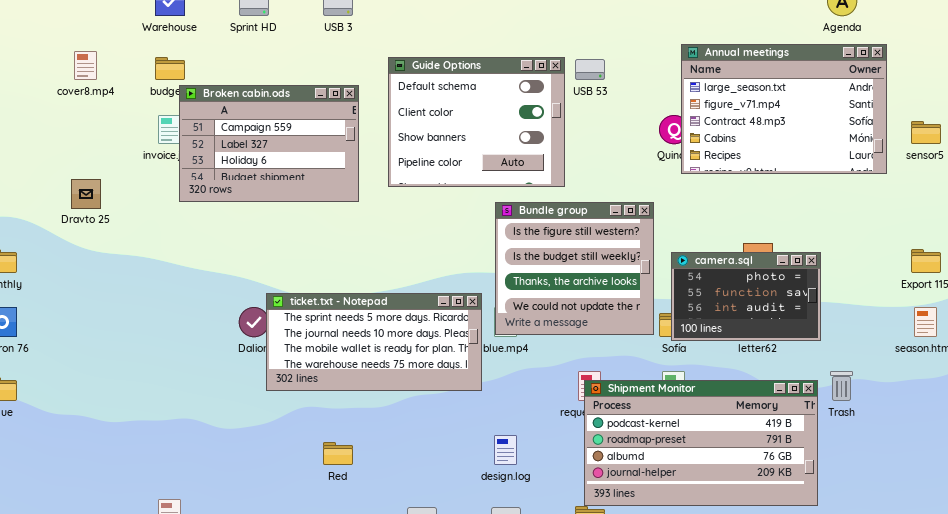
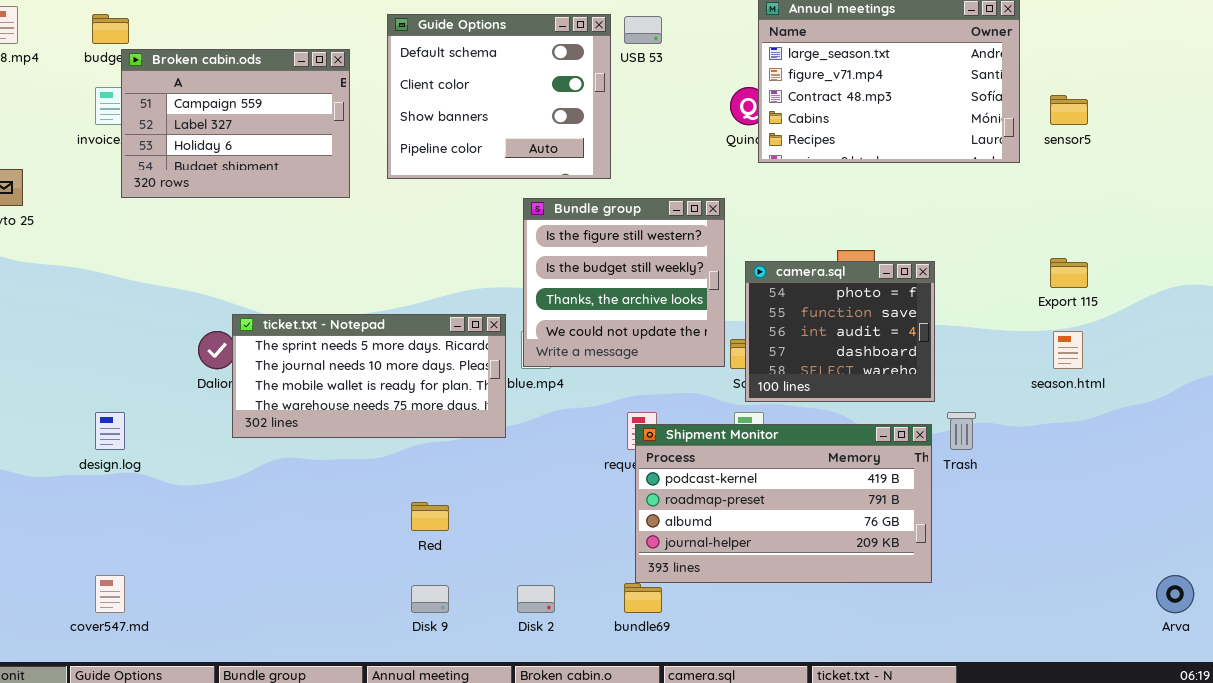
camera.sql: [671,252,821,341] -> [745,261,935,402], resized
design.log: [494,435,517,465] -> [95,412,125,450], moved
Red: [323,442,353,465] -> [411,502,449,531], moved

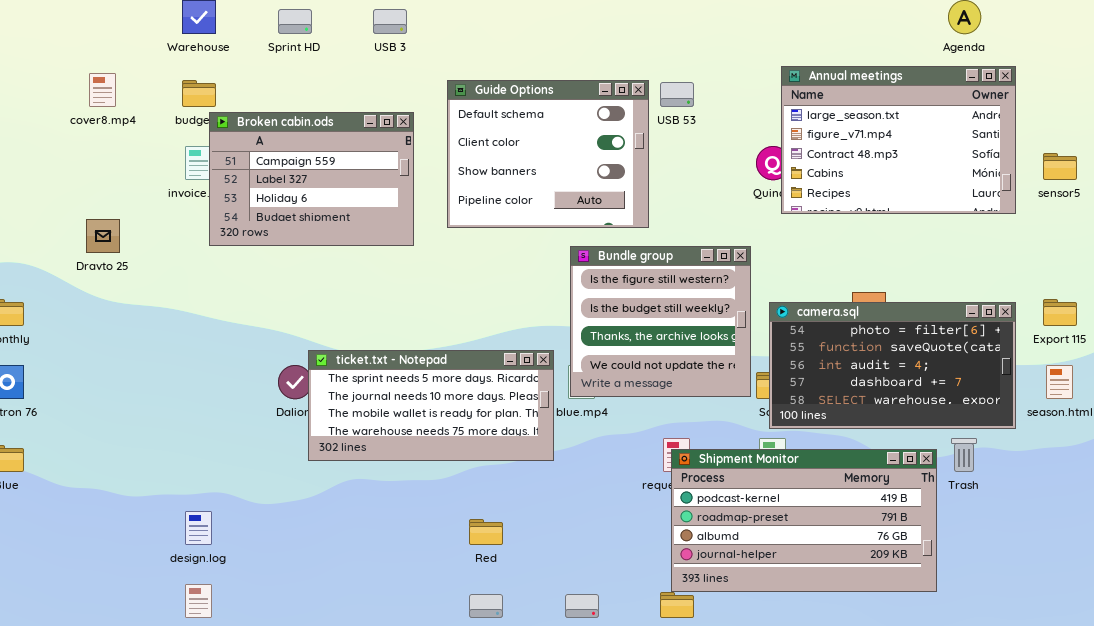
camera.sql: [745,261,935,402] -> [769,302,1016,429], resized
design.log: [95,412,125,450] -> [185,511,212,545], moved

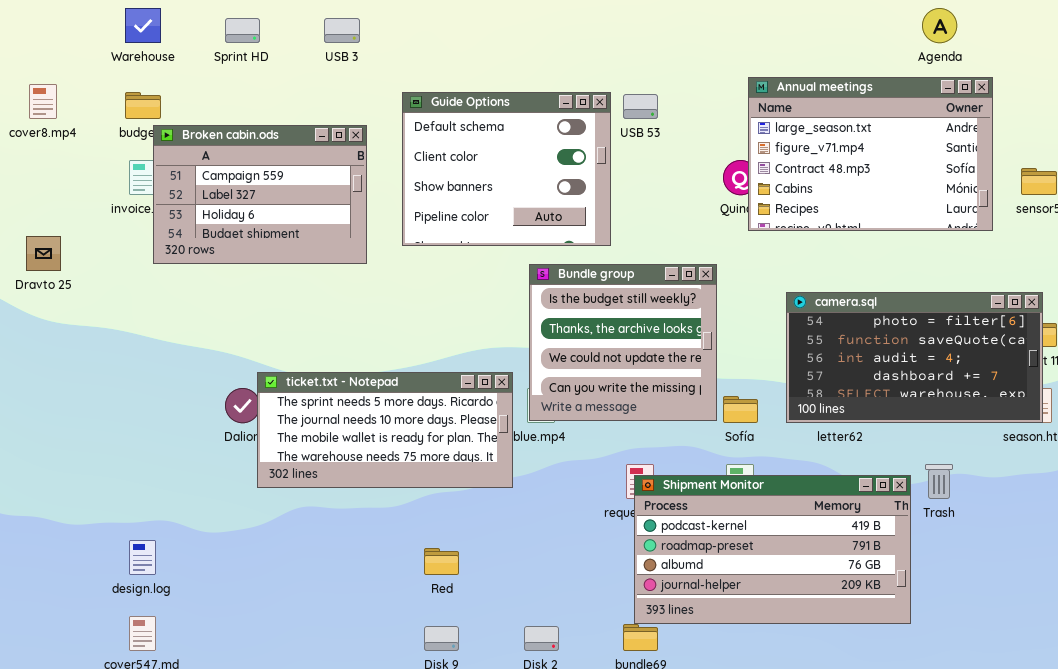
Bundle group: [570,246,751,397] -> [529,264,717,421], scrolled down 1 row
camera.sql: [769,302,1016,429] -> [786,292,1043,423], moved

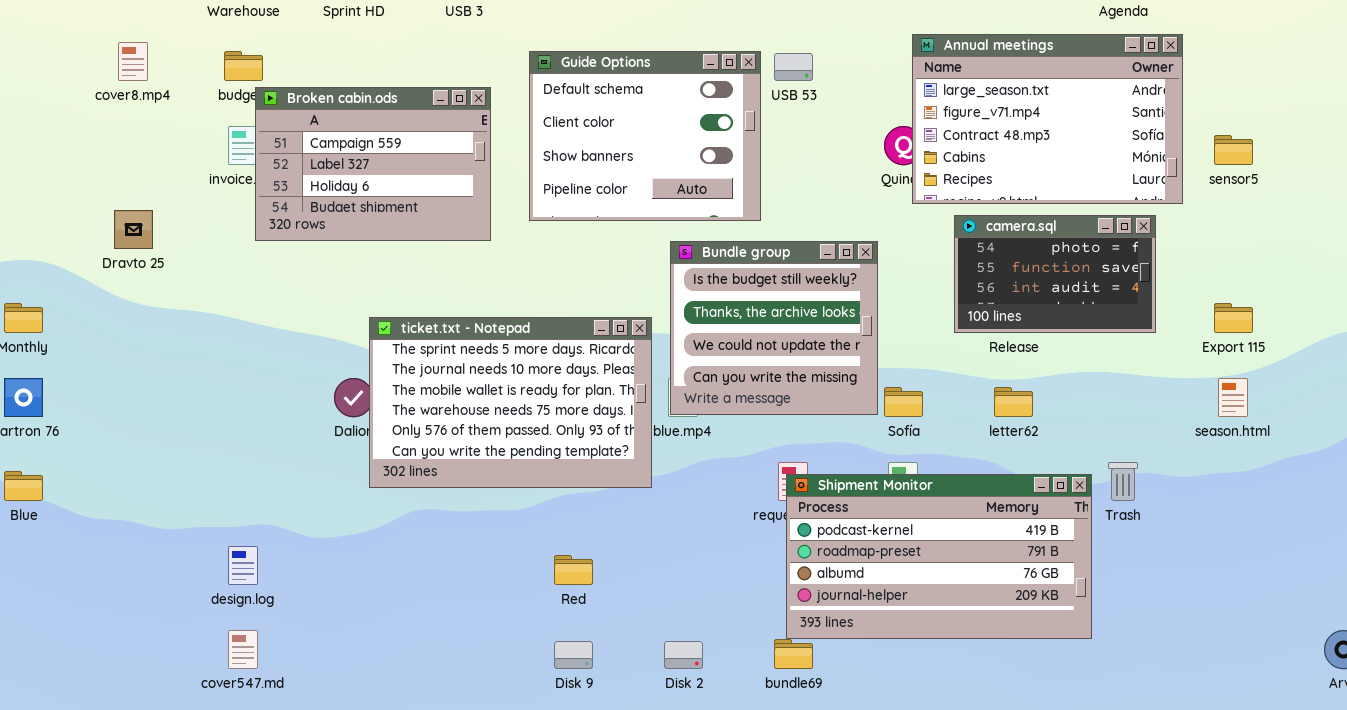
camera.sql: [786,292,1043,423] -> [954,215,1156,333], moved, resized
ticket.txt - Notepad: [257,372,513,488] -> [369,317,652,488], resized

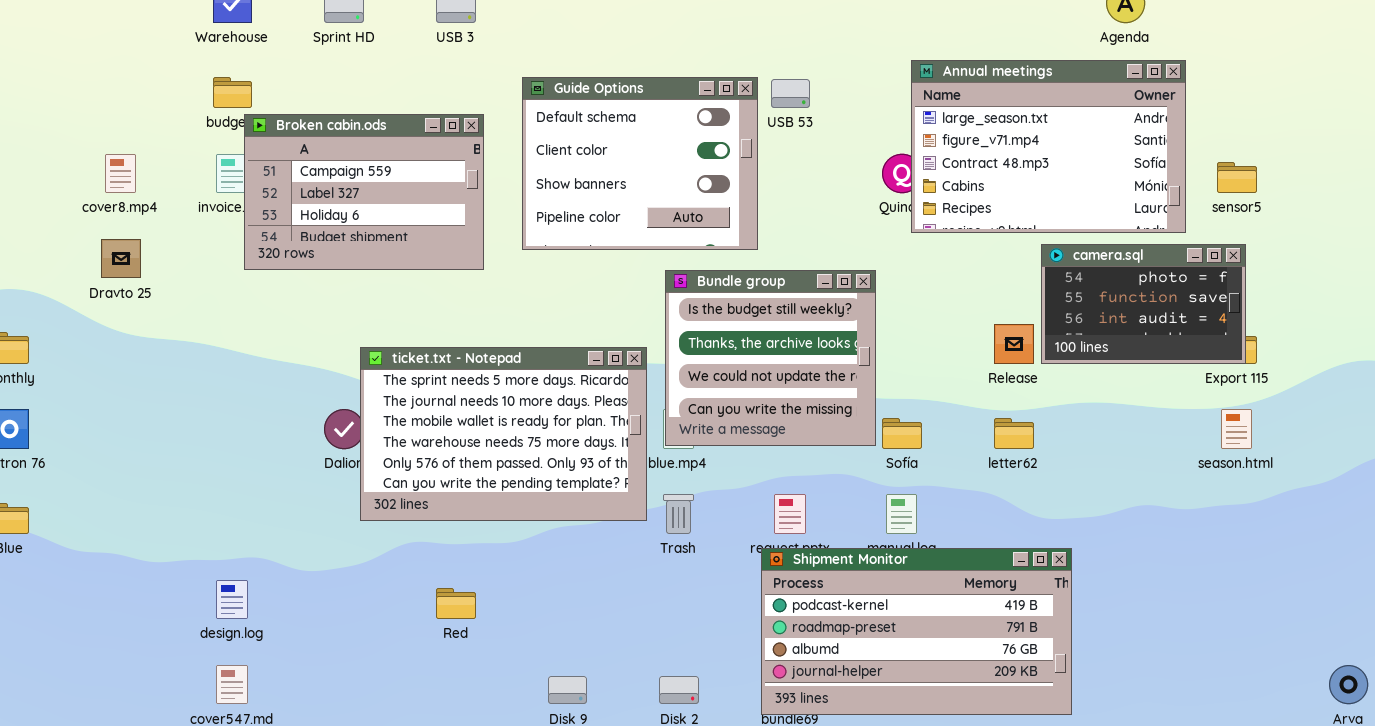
cover8.mp4: [118,42,148,81] -> [105,154,136,193], moved
camera.sql: [954,215,1156,333] -> [1041,244,1246,364], moved
Trash: [1108,462,1138,501] -> [663,494,694,534], moved
Shipment Monitor: [786,474,1092,639] -> [761,548,1072,715], moved
Red: [554,555,593,585] -> [436,588,476,619], moved

